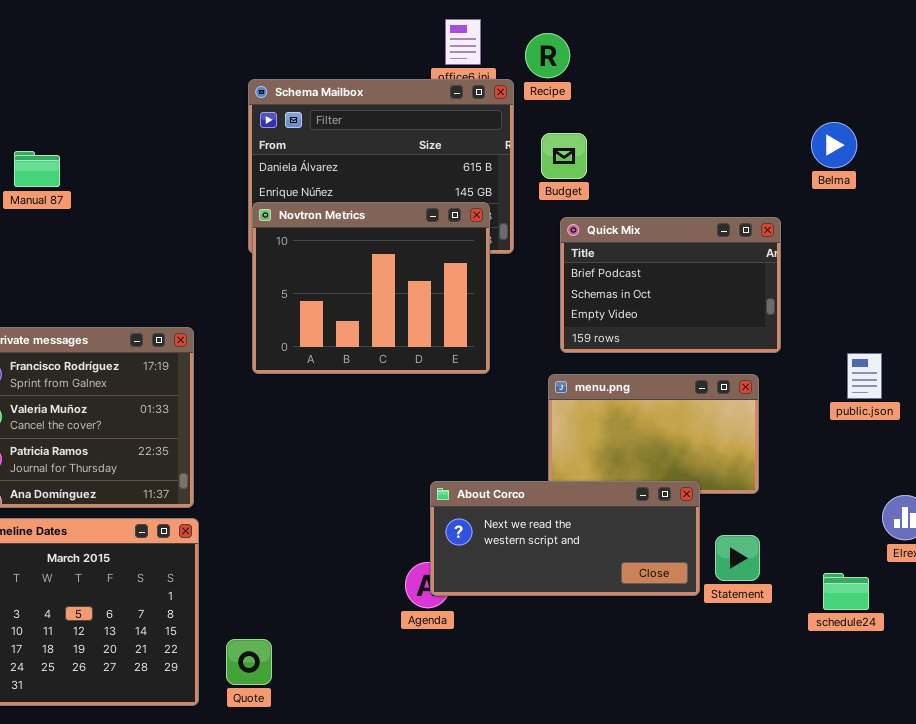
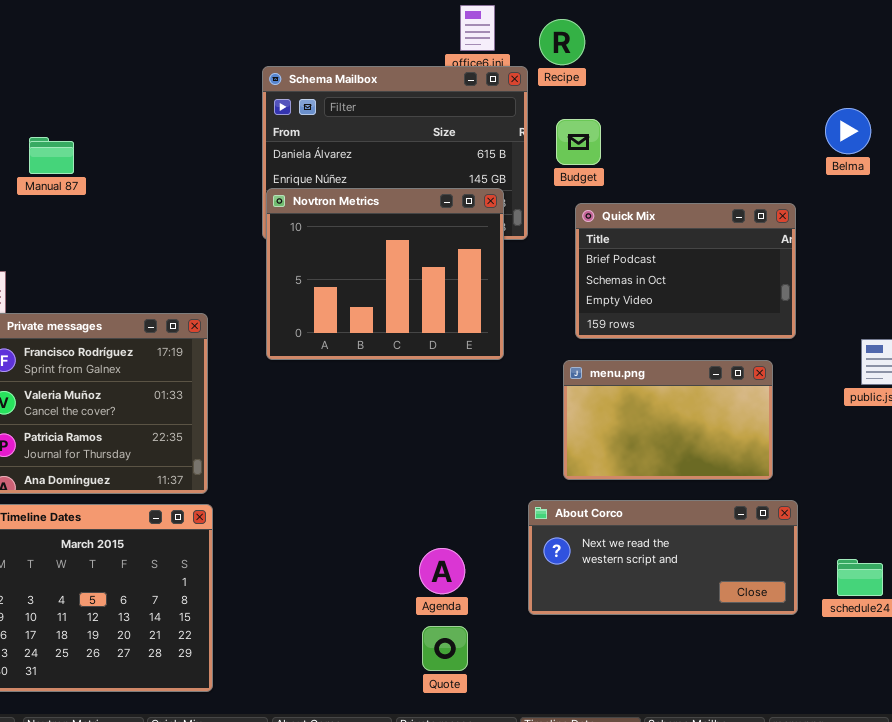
About Corco: [430,481,700,596] -> [528,500,798,615], moved
Quote: [226,639,272,685] -> [422,626,468,671], moved

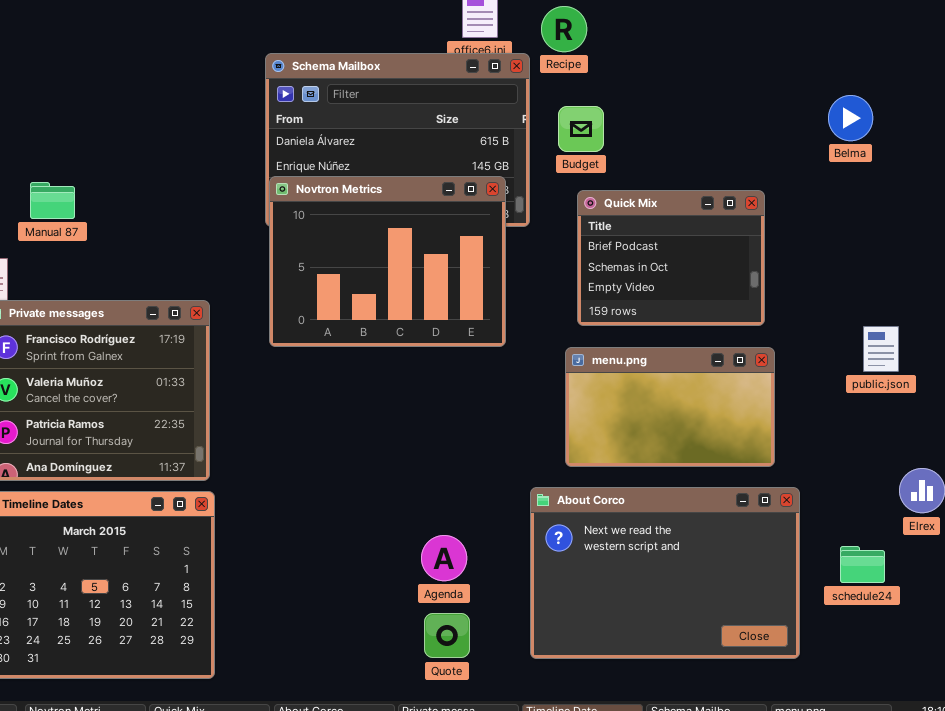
Manual 87: [29,137,74,174] -> [30,182,75,219], moved
Quick Mix: [575,203,796,339] -> [577,190,765,326], resized
About Corco: [528,500,798,615] -> [530,487,800,659], resized

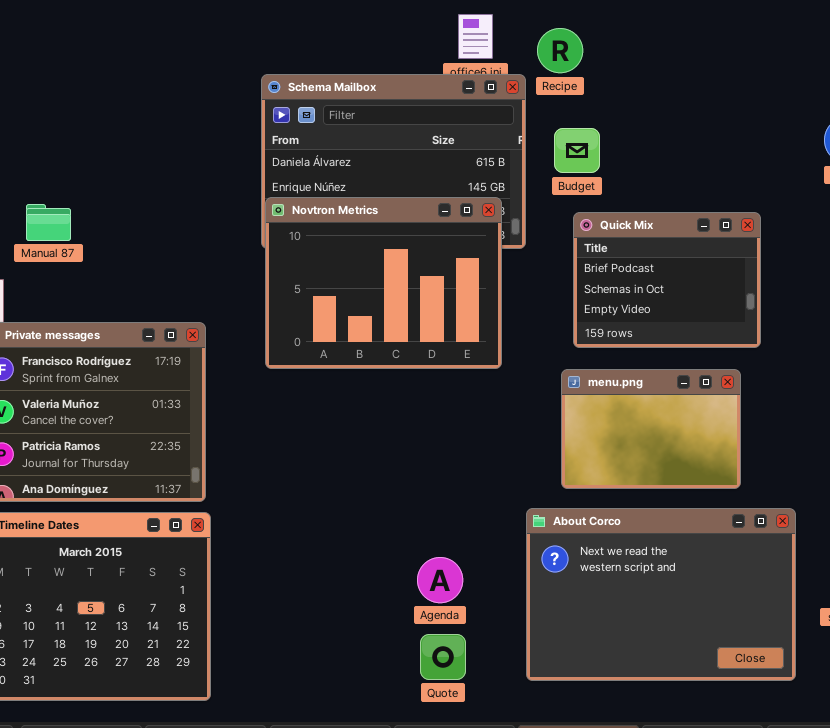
menu.png: [565,347,775,467] -> [561,369,741,489], resized

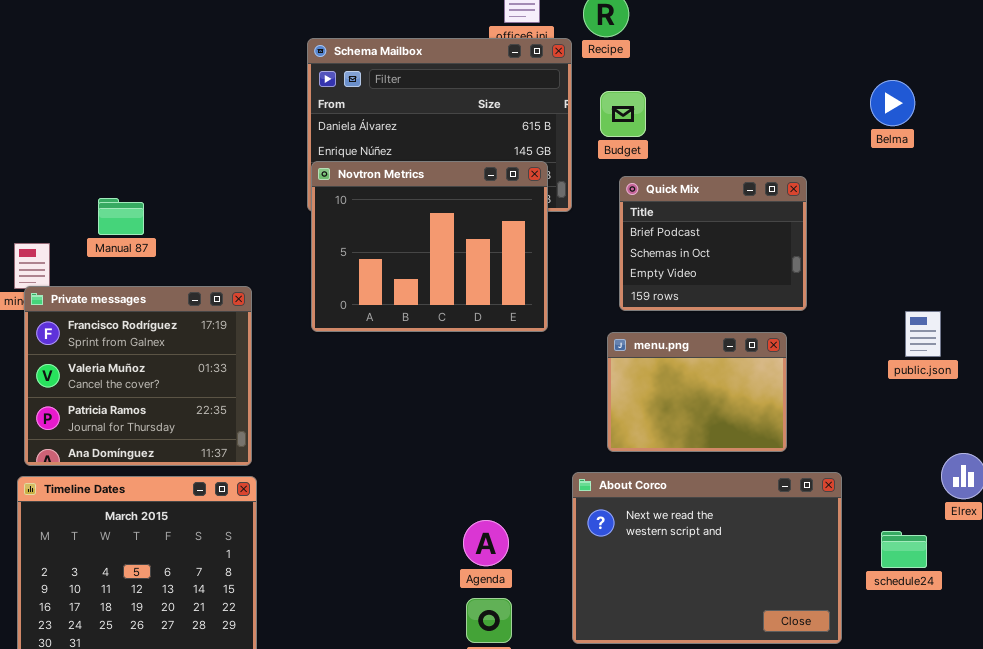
Manual 87: [26,204,71,241] -> [98,198,144,235], moved

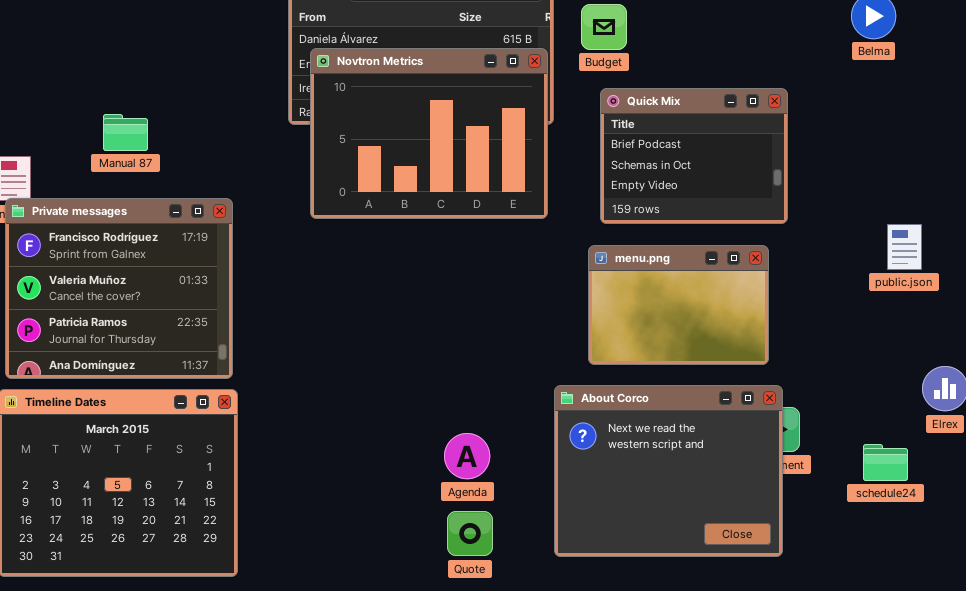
Novtron Metrics: [311,161,548,332] -> [310,48,548,219], moved
Manual 87: [98,198,144,235] -> [103,114,148,151], moved
About Corco: [572,472,842,644] -> [554,385,783,557], resized

